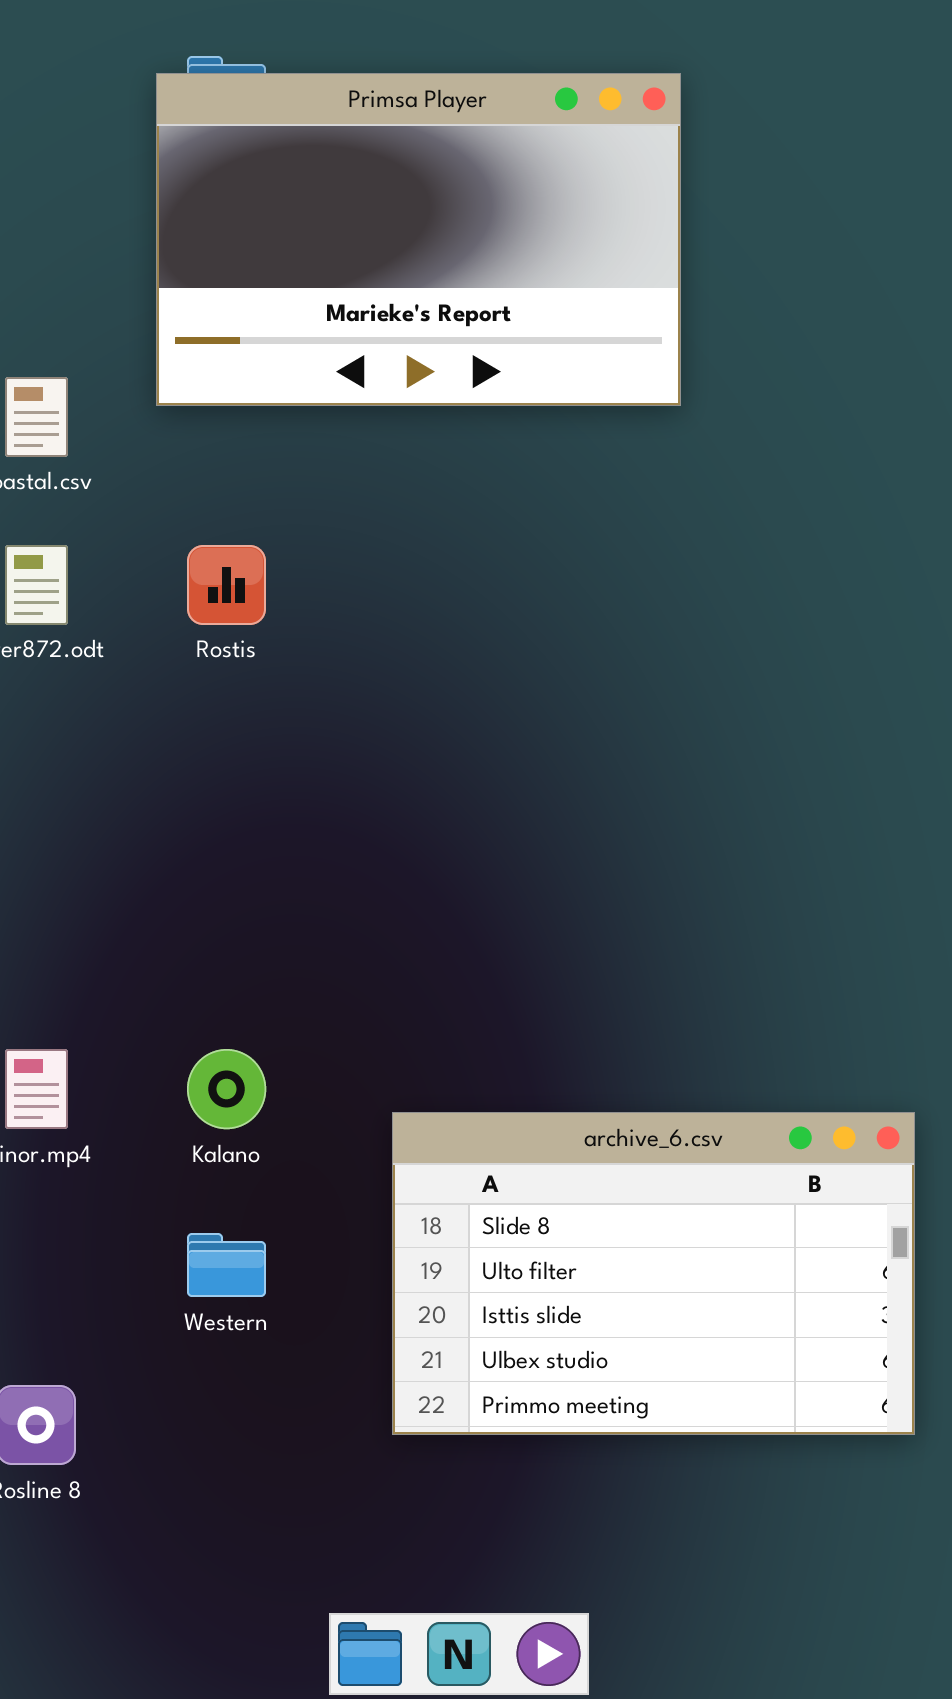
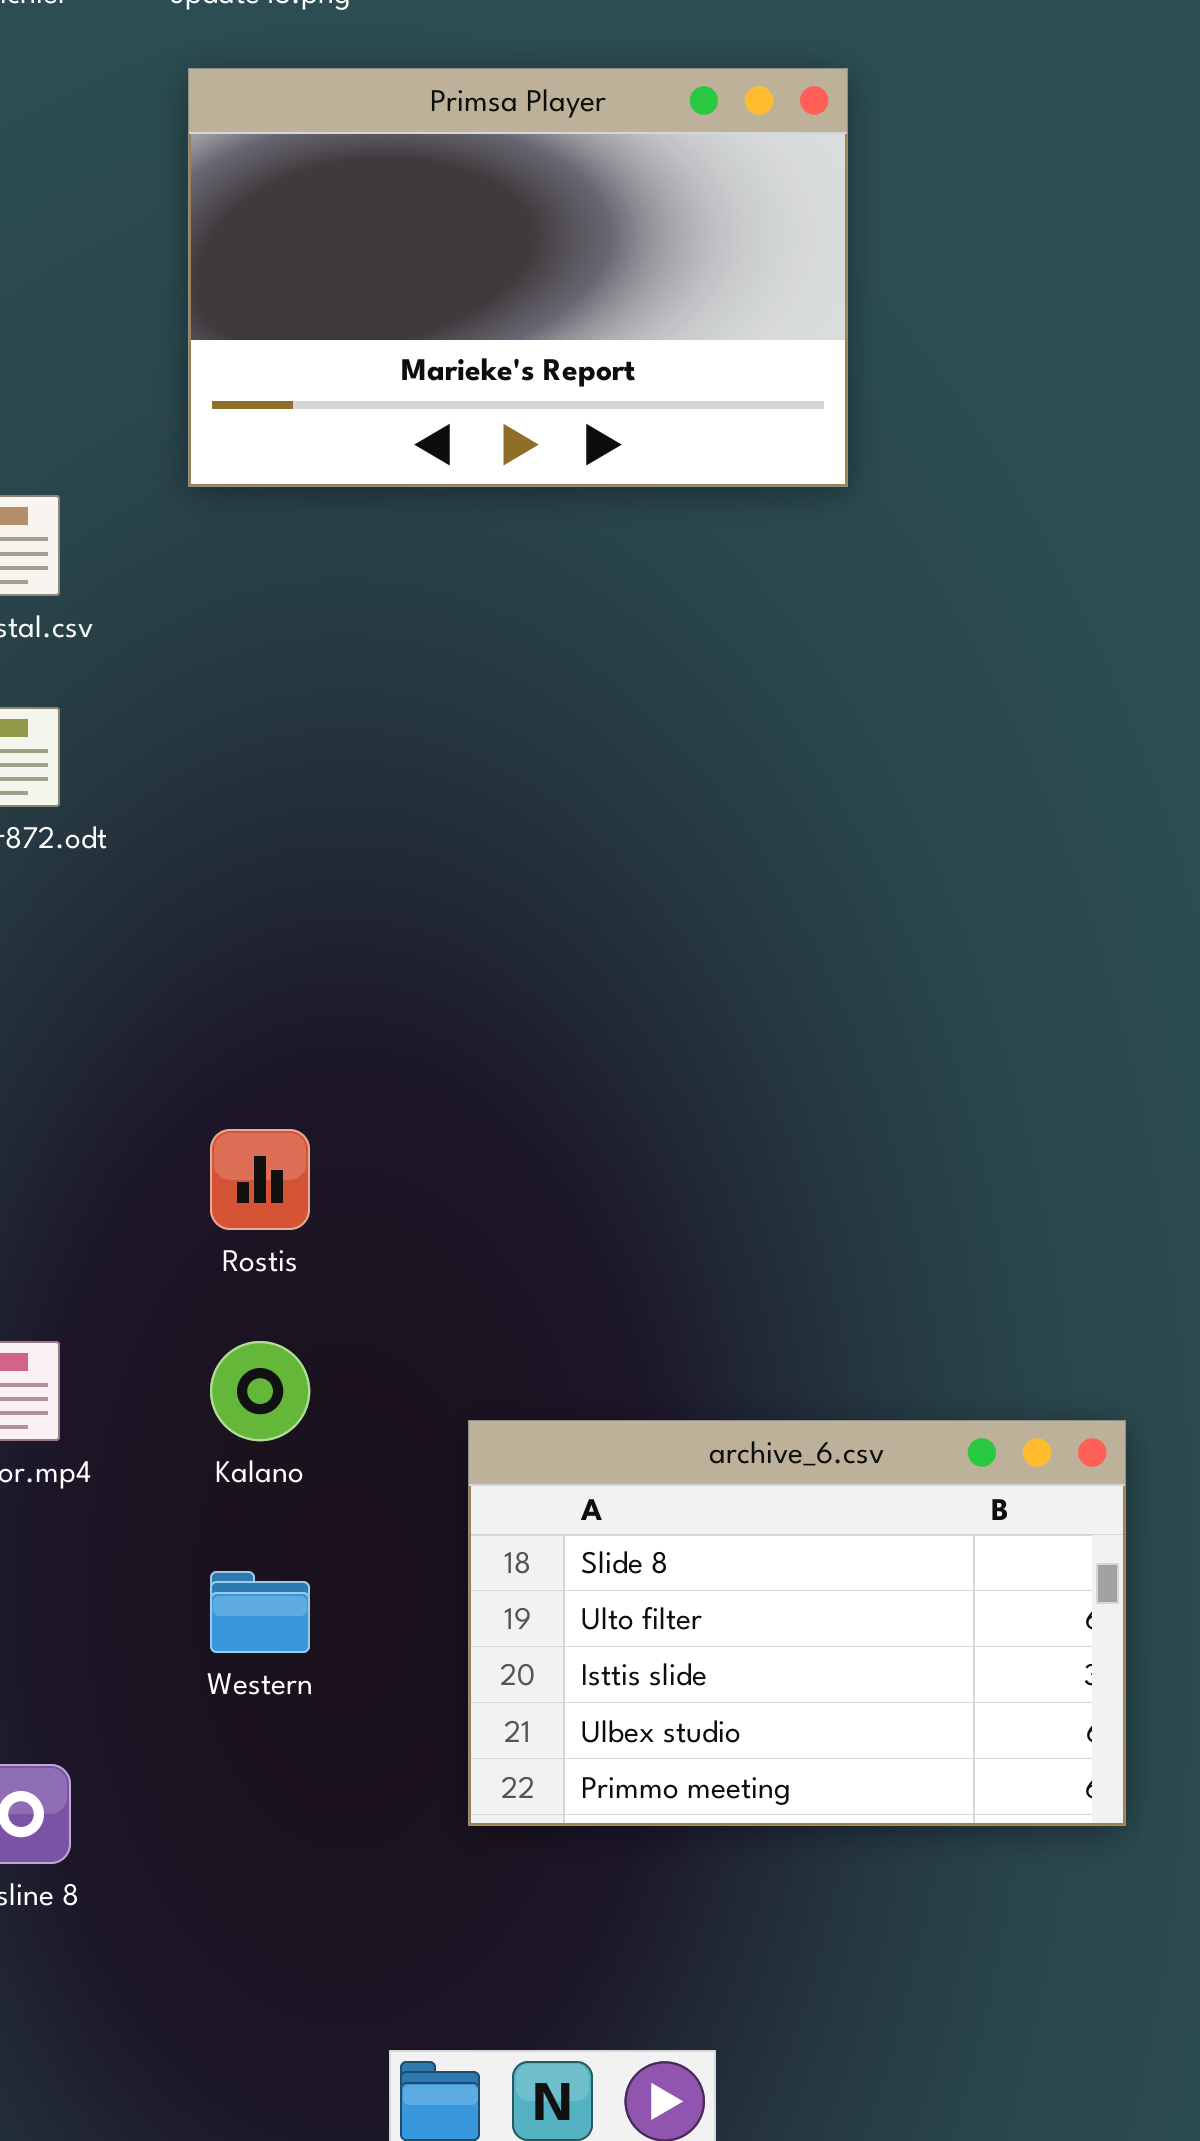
Primsa Player: [156,73,681,406] -> [188,68,848,487], moved
Rostis: [187,545,266,625] -> [210,1129,310,1230], moved

